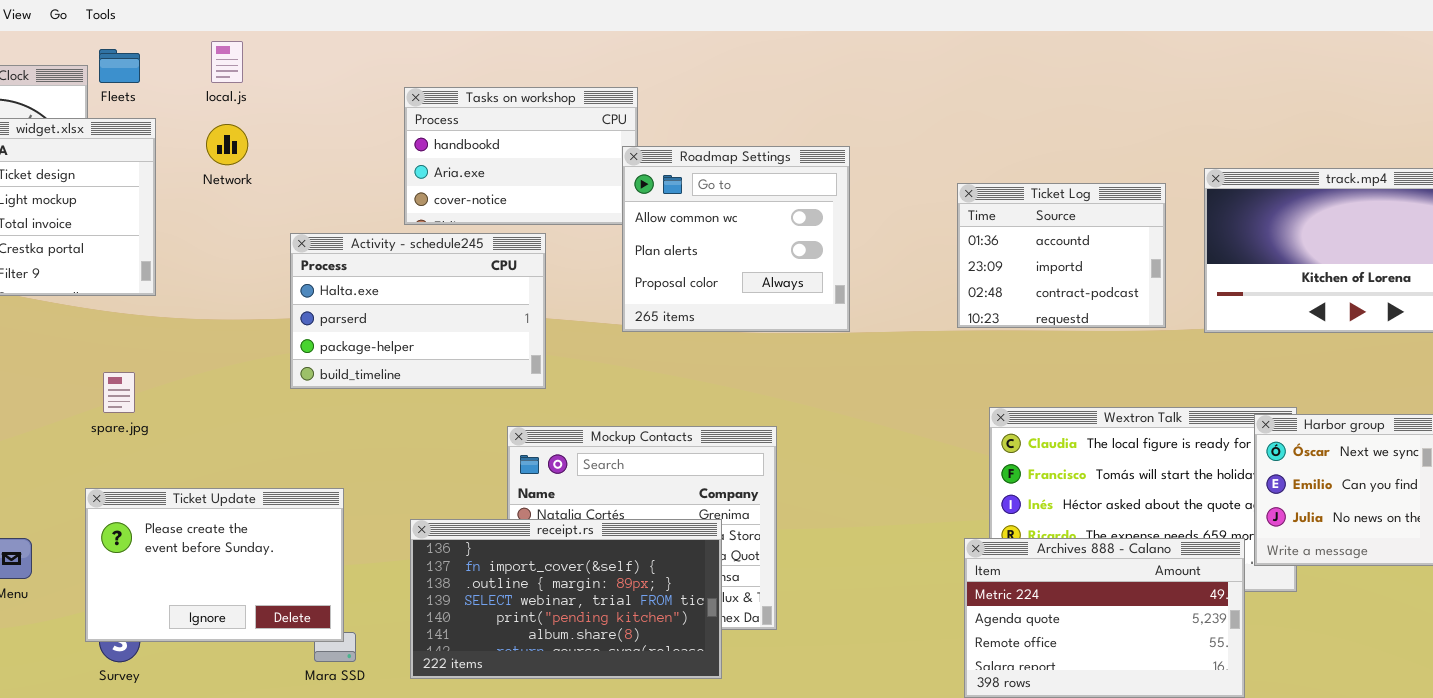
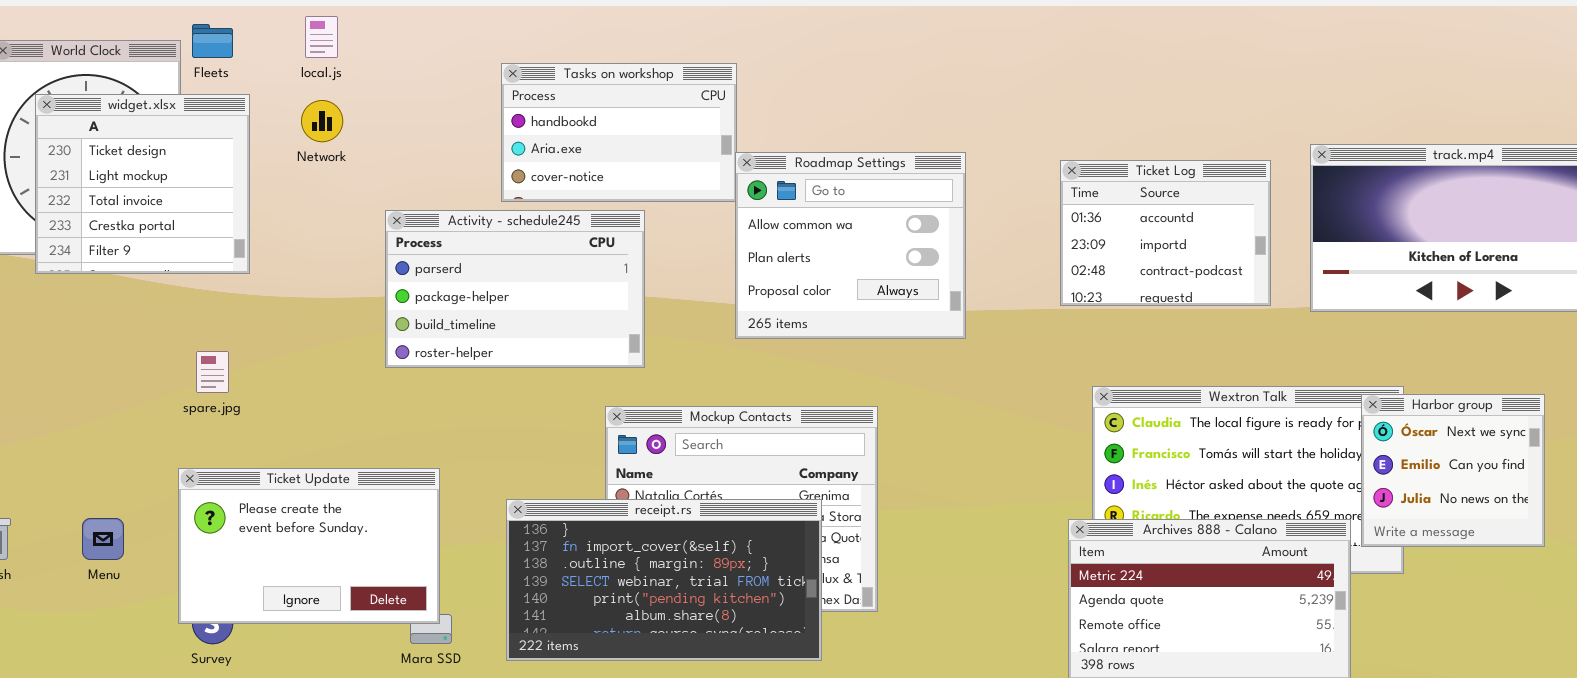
Roadmap Settings: [622,146,850,332] -> [735,152,966,339], moved
Activity - schedule245: [290,233,546,389] -> [385,210,645,368], scrolled down 1 row

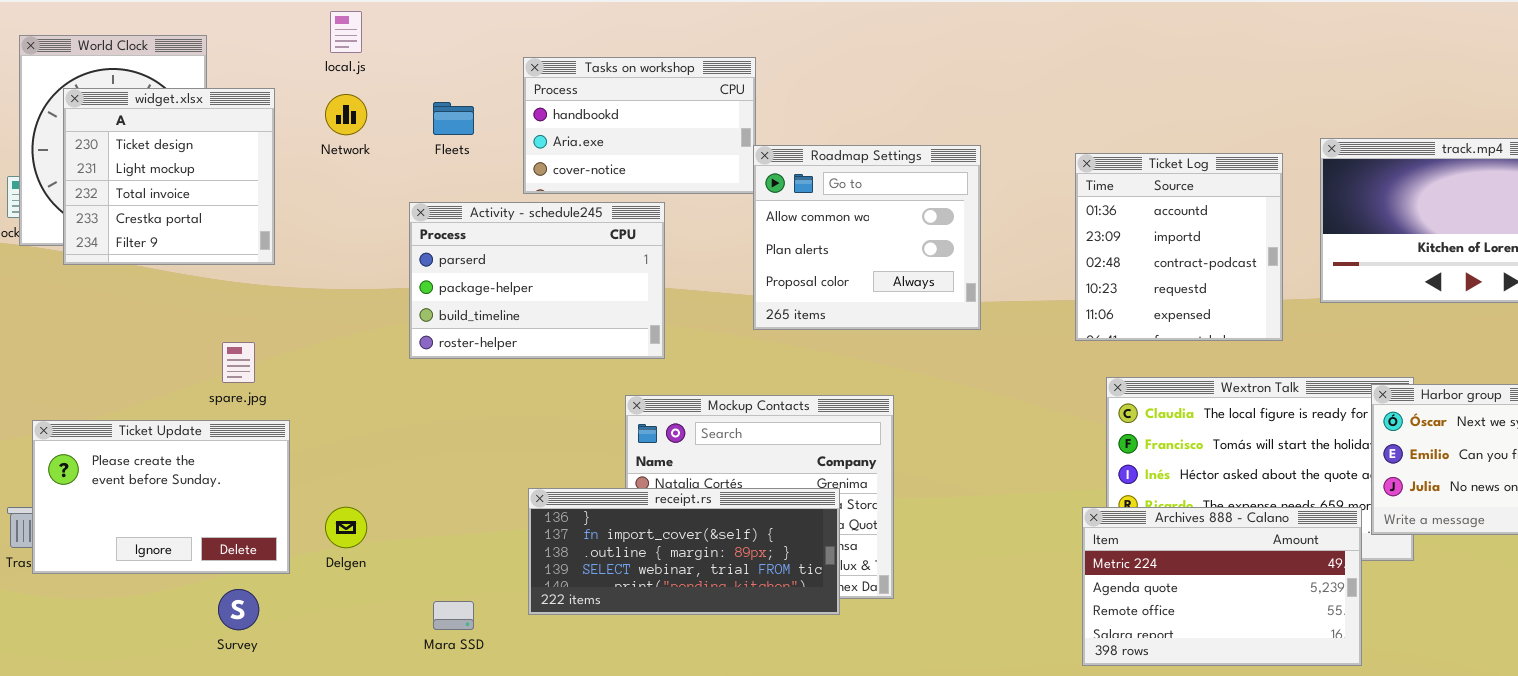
Fleets: [192,24,233,58] -> [433,102,474,135], moved
Ticket Log: [1060,160,1271,306] -> [1075,153,1283,341], resized
Ticket Update: [178,468,440,624] -> [32,420,290,574], moved
receipt.rs: [506,499,822,661] -> [528,488,840,615], resized

